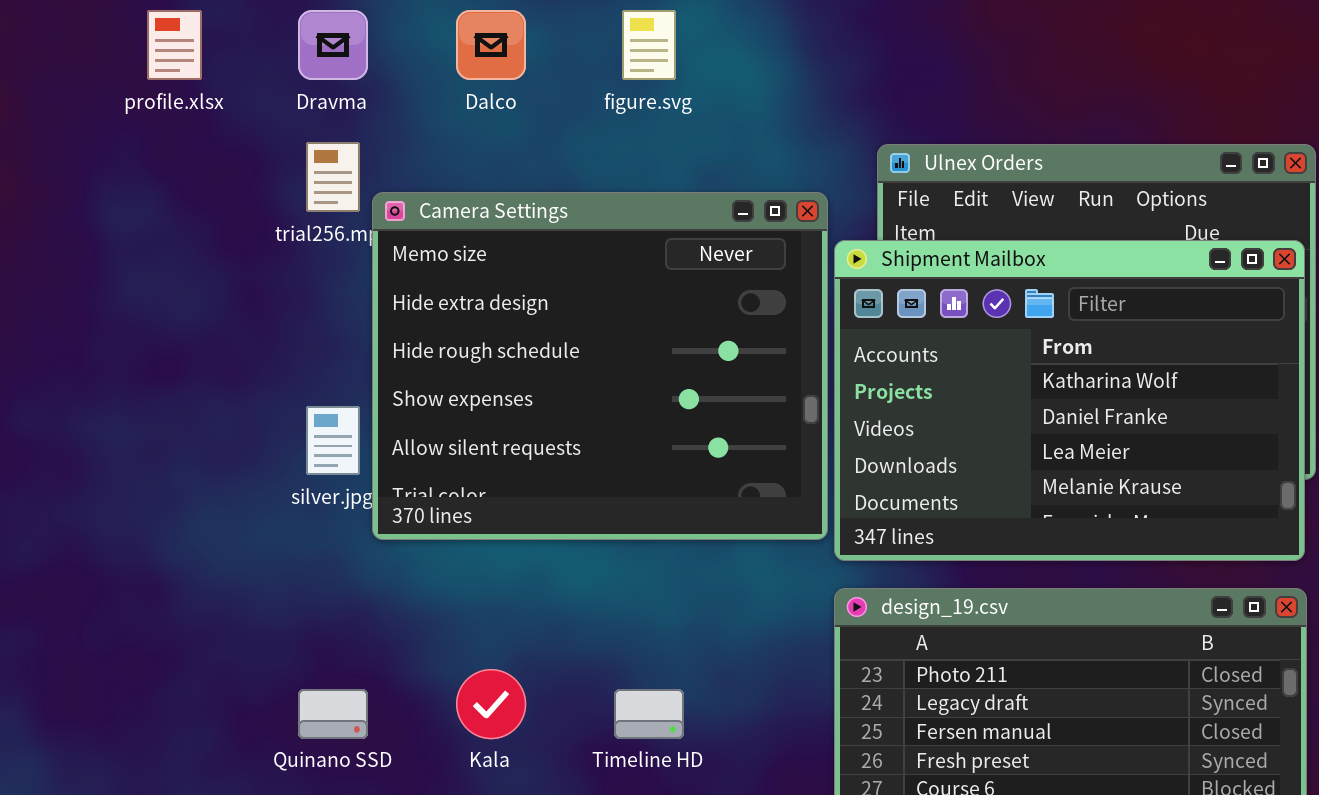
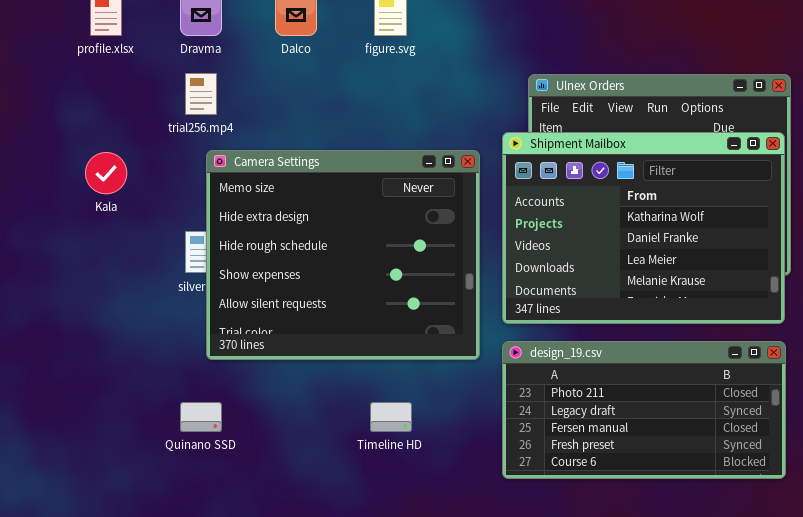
Camera Settings: [372,192,828,540] -> [206,150,480,360], moved
Kala: [456,669,526,739] -> [85,152,127,194], moved

